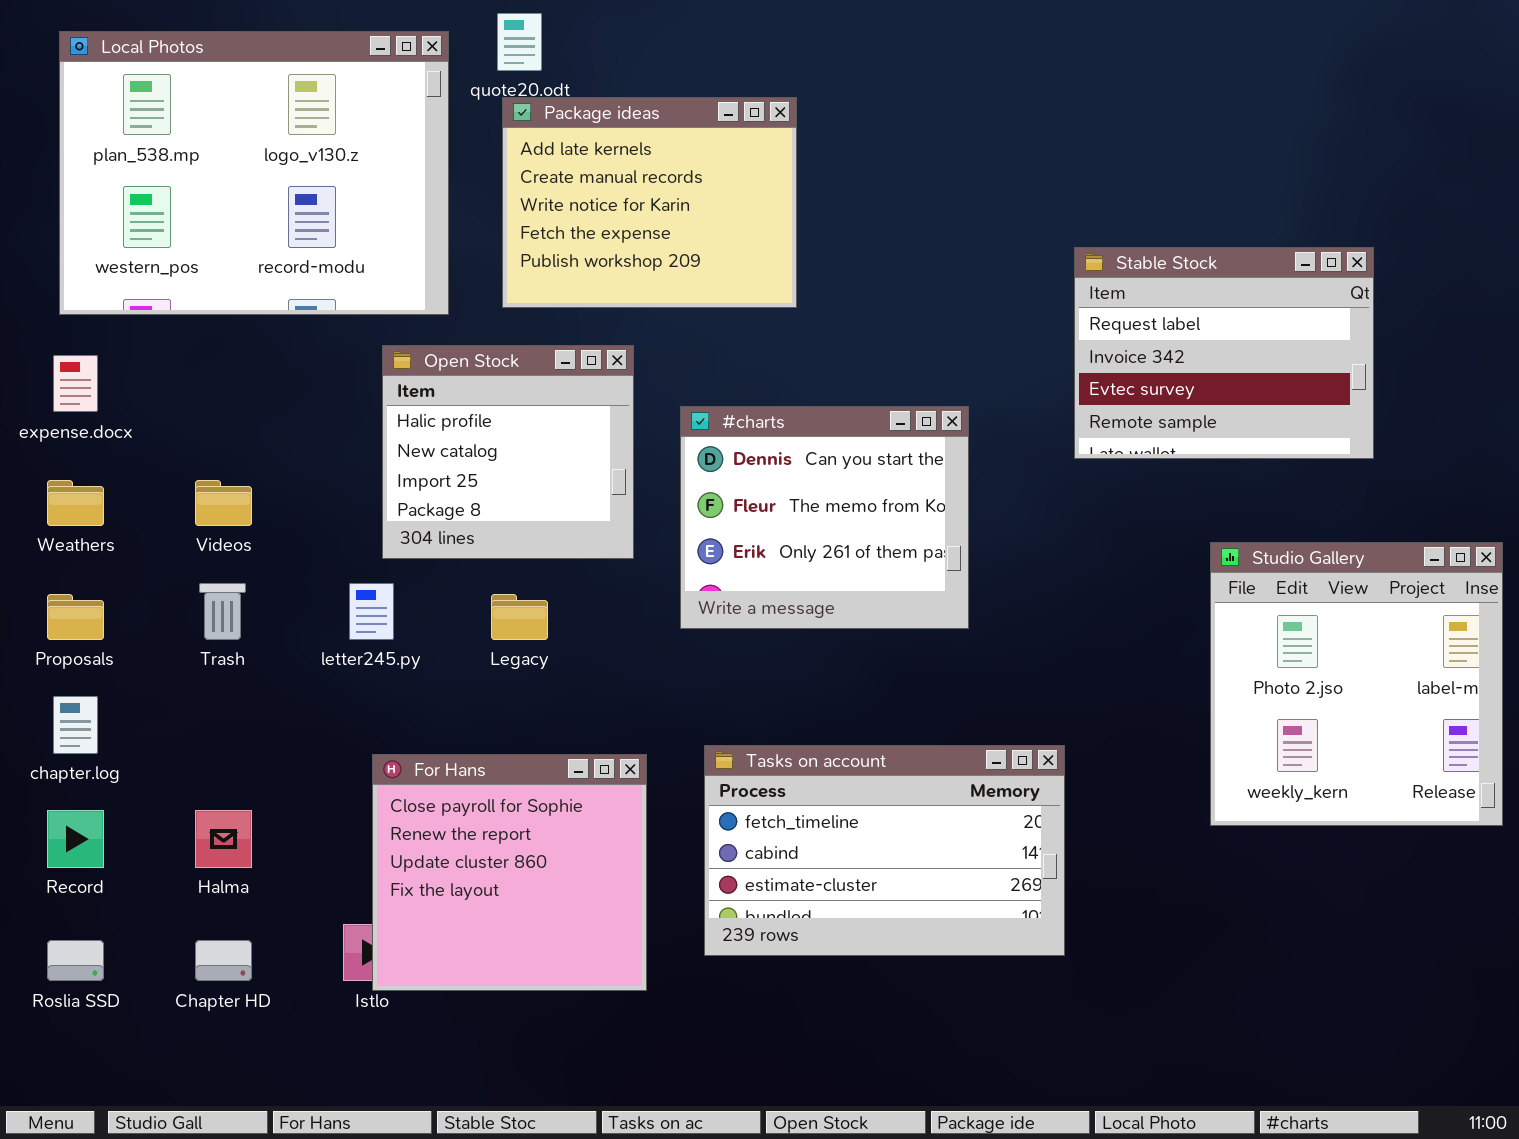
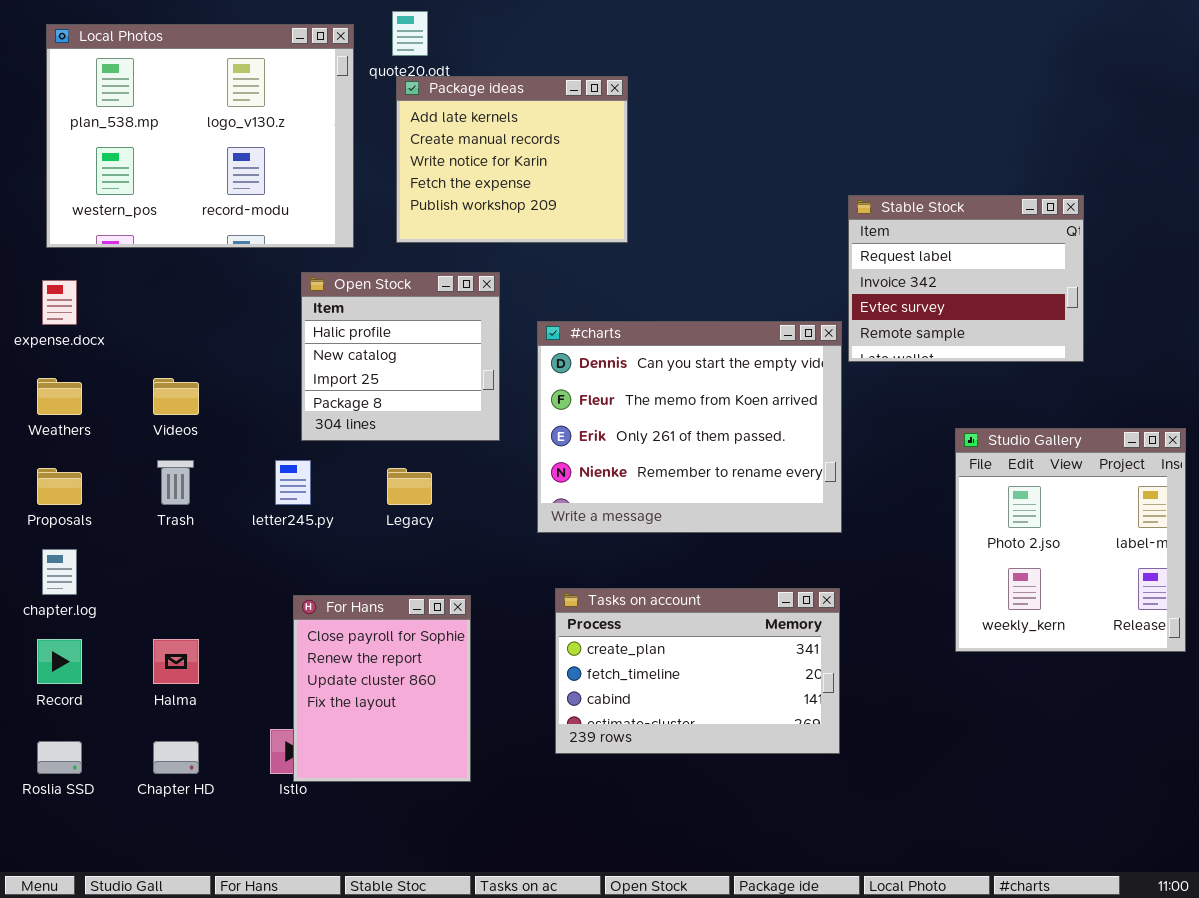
#charts: [680,406,969,629] -> [537,321,842,533], resized
Tasks on account: [704,745,1065,956] -> [555,588,840,754], scrolled up 1 row
For Hans: [372,754,647,991] -> [293,595,471,782], resized

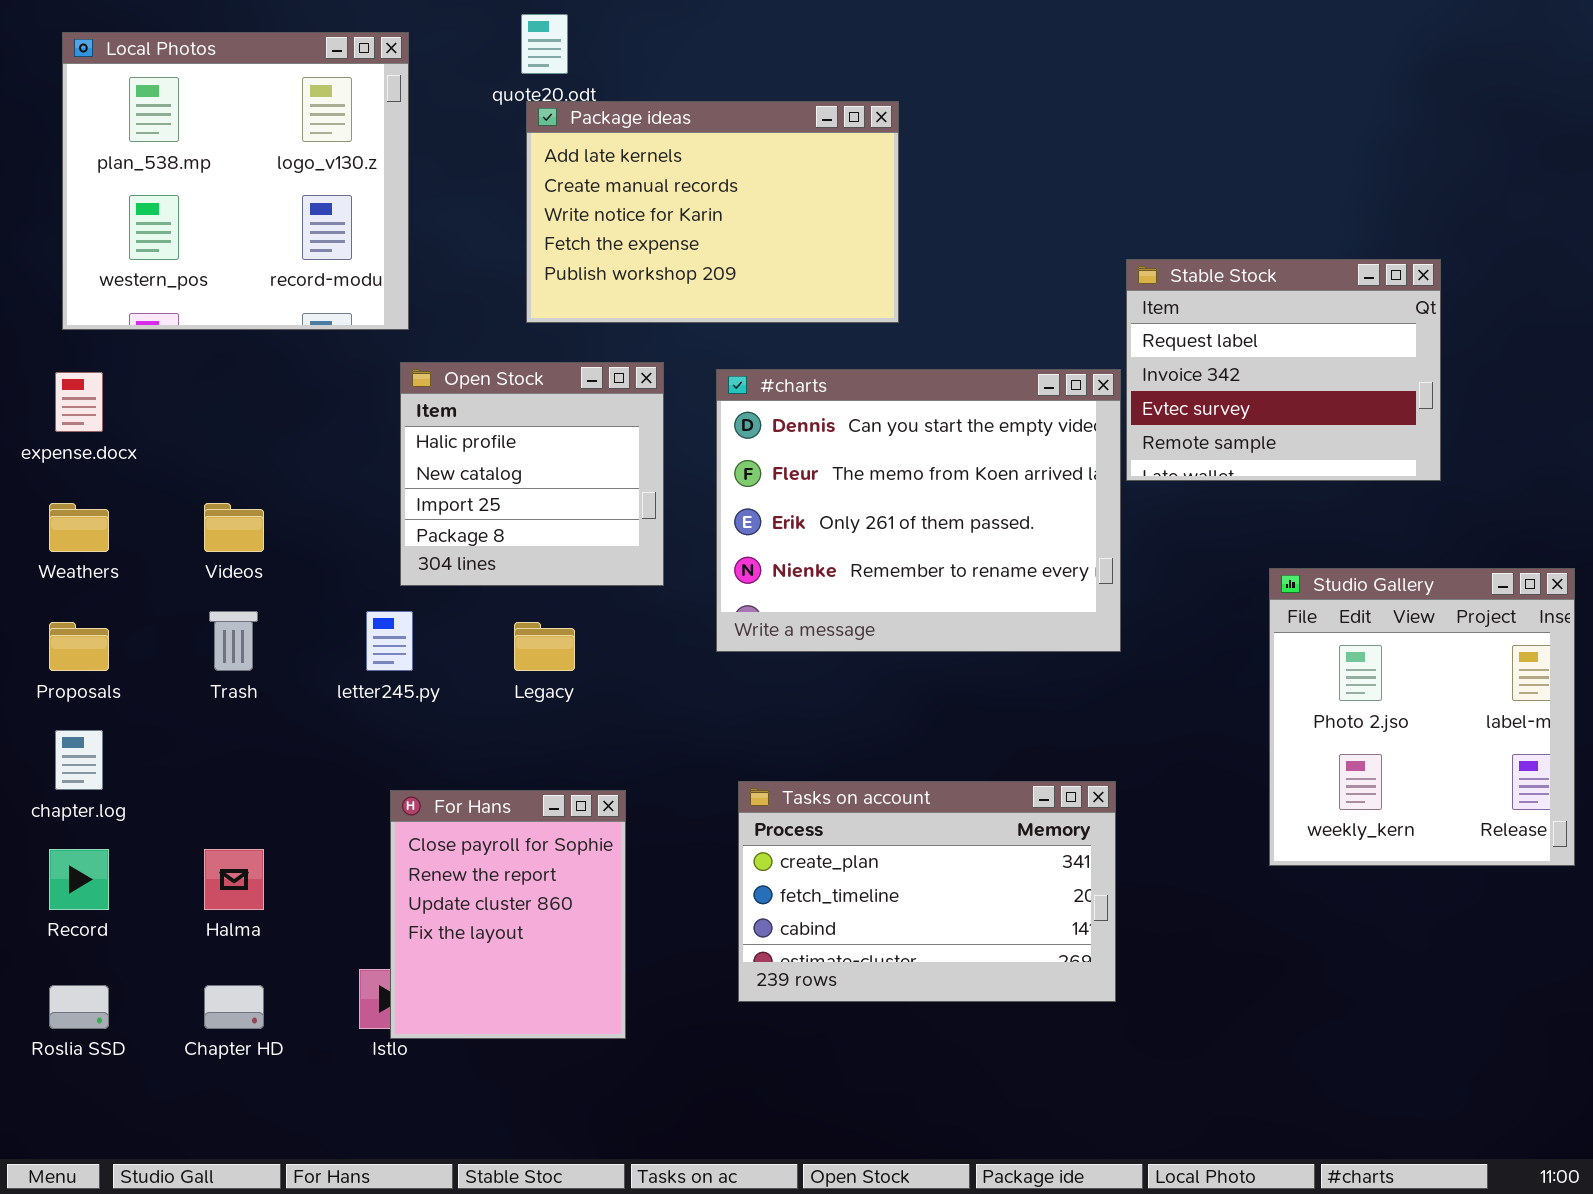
Local Photos: [46,24,354,248] -> [62,32,409,330], resized
Package ideas: [396,76,628,243] -> [526,101,899,323], resized
#charts: [537,321,842,533] -> [716,369,1121,652], moved

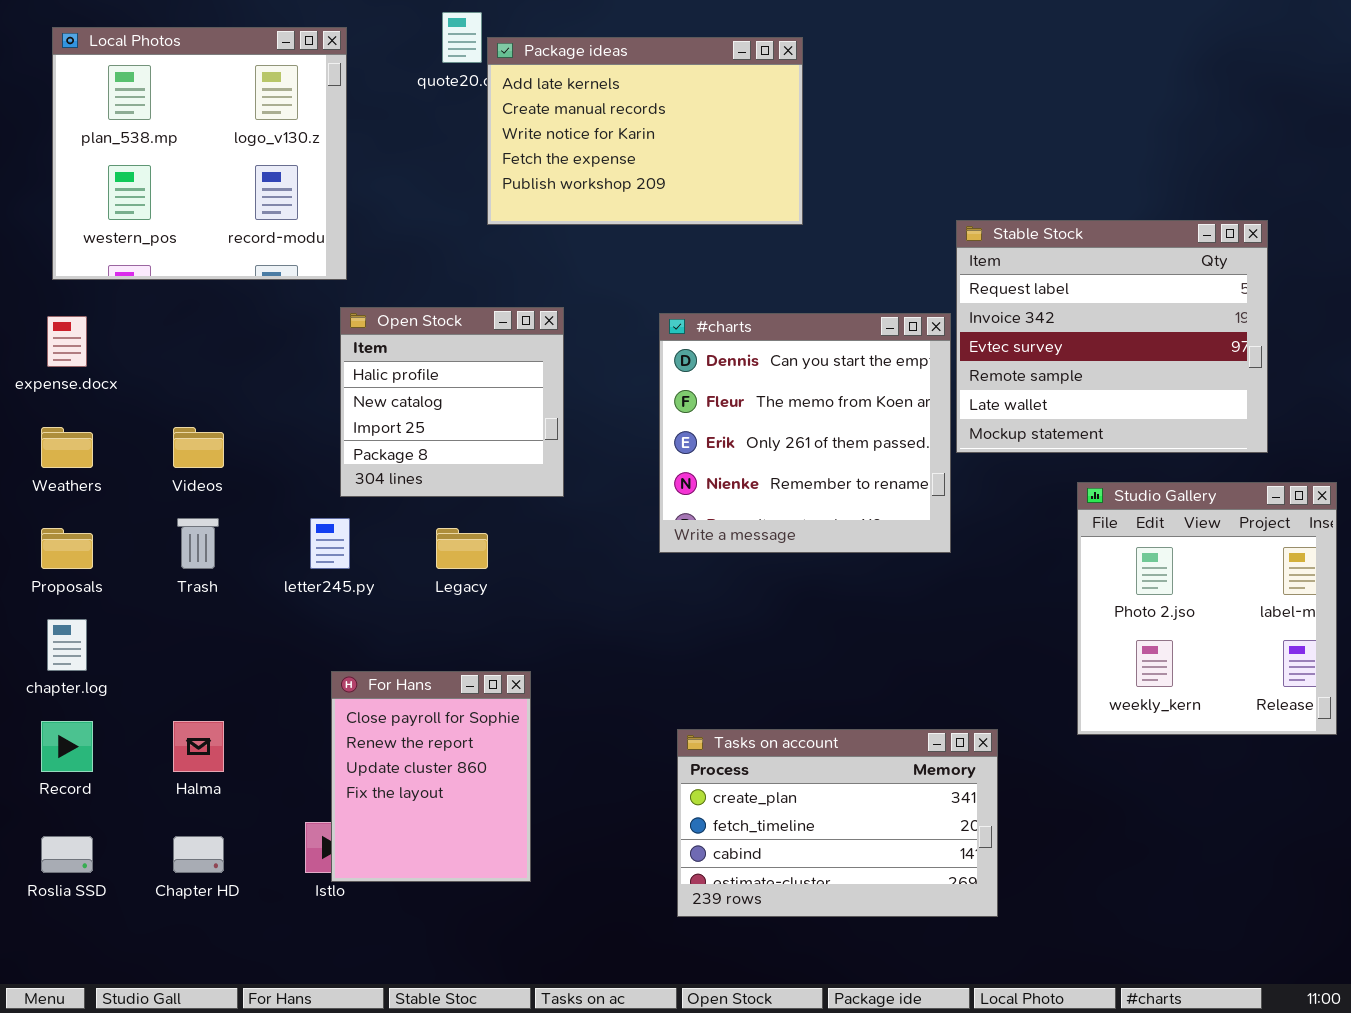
Package ideas: [526,101,899,323] -> [487,37,803,225], moved
Stable Stock: [1126,259,1441,481] -> [956,220,1268,453], resized
#charts: [716,369,1121,652] -> [659,313,951,553], resized
Tasks on account: [738,781,1116,1002] -> [677,729,998,917], moved

